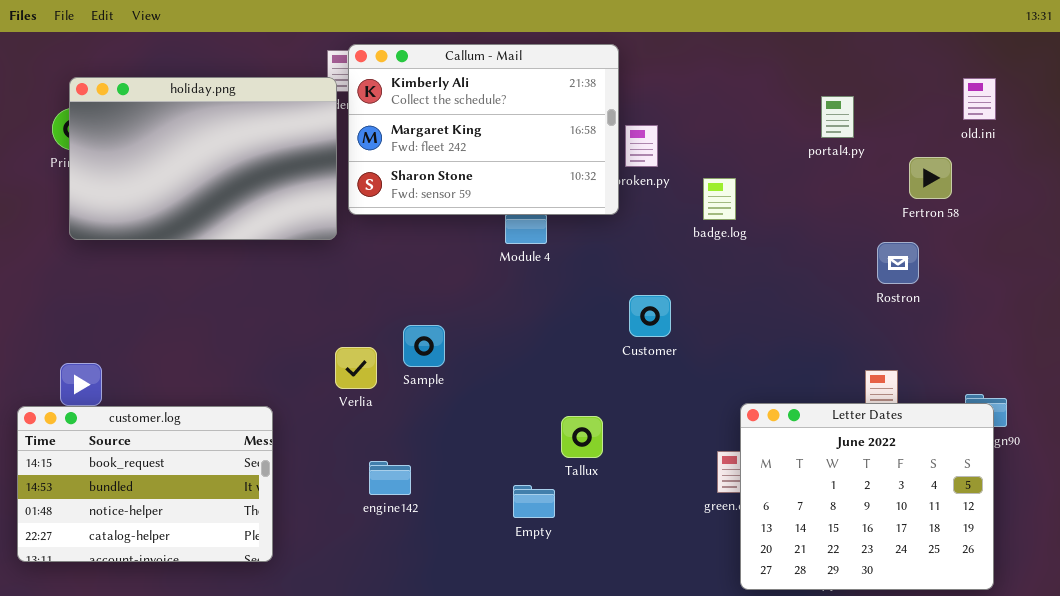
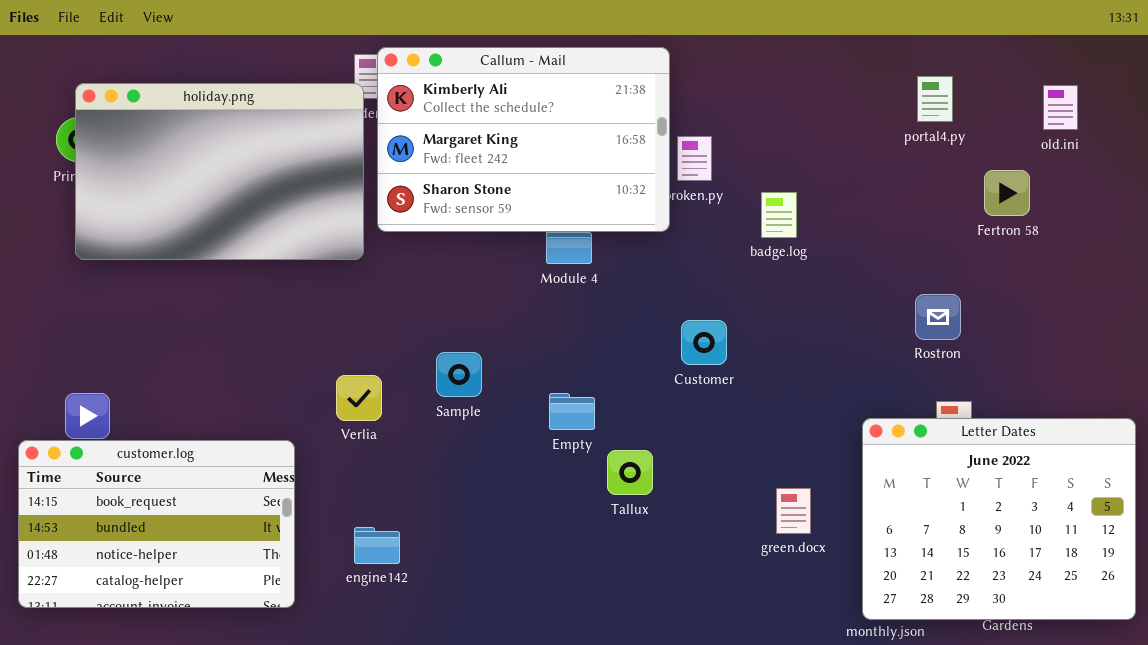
portal4.py: [821,96,854,138] -> [917,76,953,122], moved
Rostron: [877,242,919,284] -> [915,294,961,340], moved
Verlia: [335,347,377,389] -> [336,375,382,421], moved
Letter Dates: [740,403,994,590] -> [862,418,1136,620], moved
engine142: [369,461,411,495] -> [354,527,400,564], moved
Empty: [513,485,555,518] -> [549,393,595,430], moved

